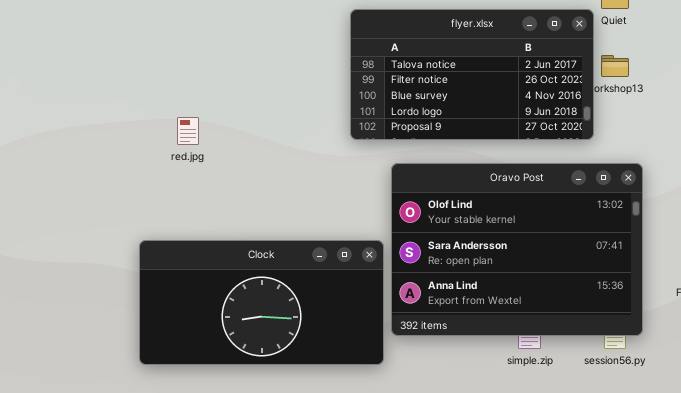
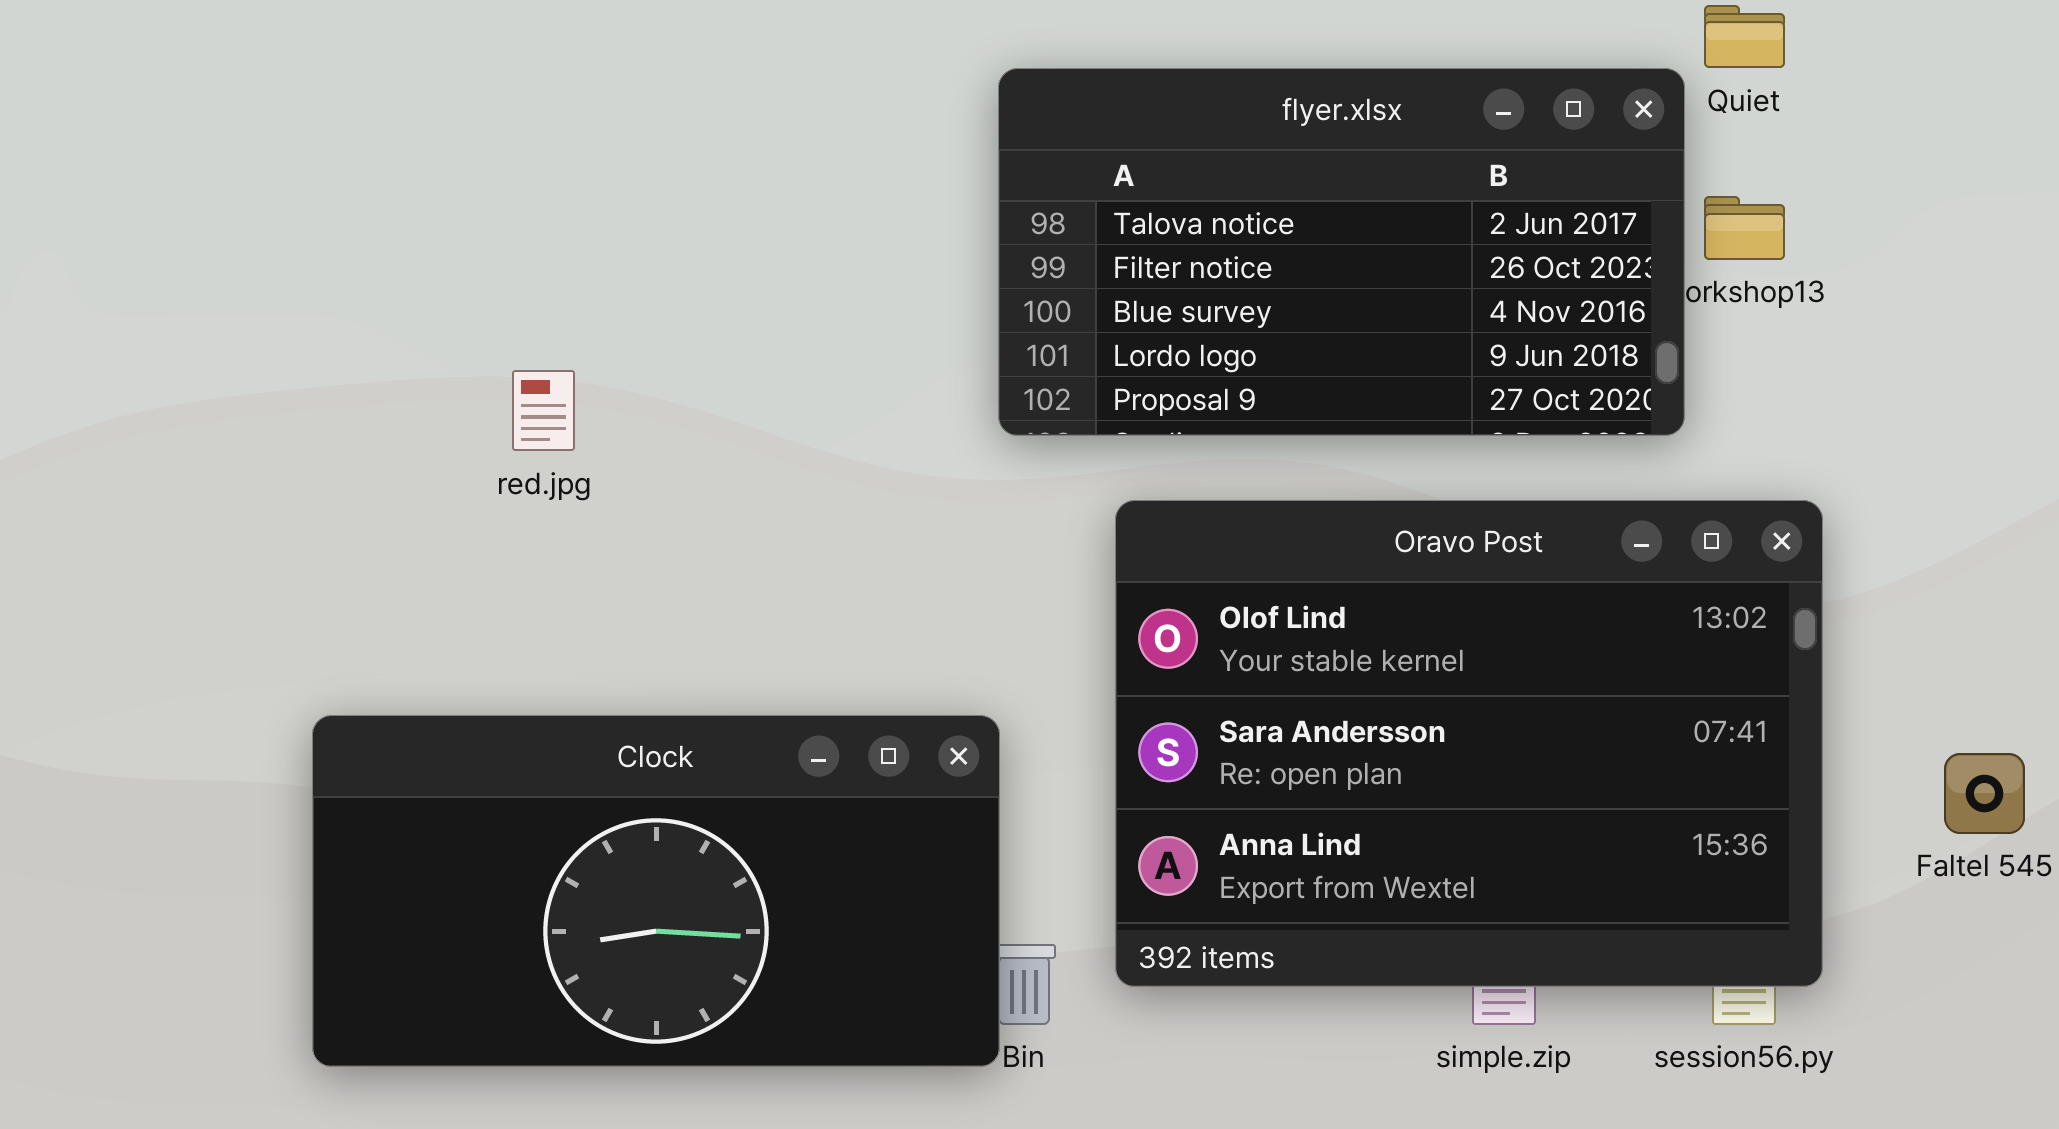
Clock: [139,240,384,365] -> [312,715,1000,1067], moved

